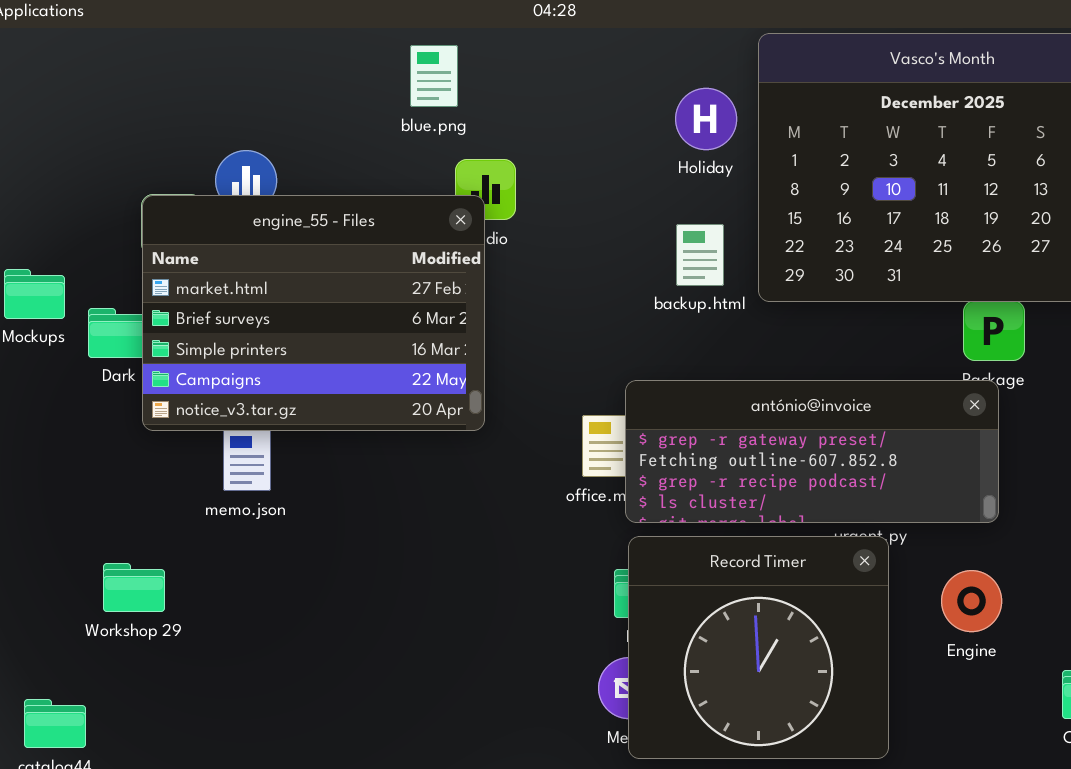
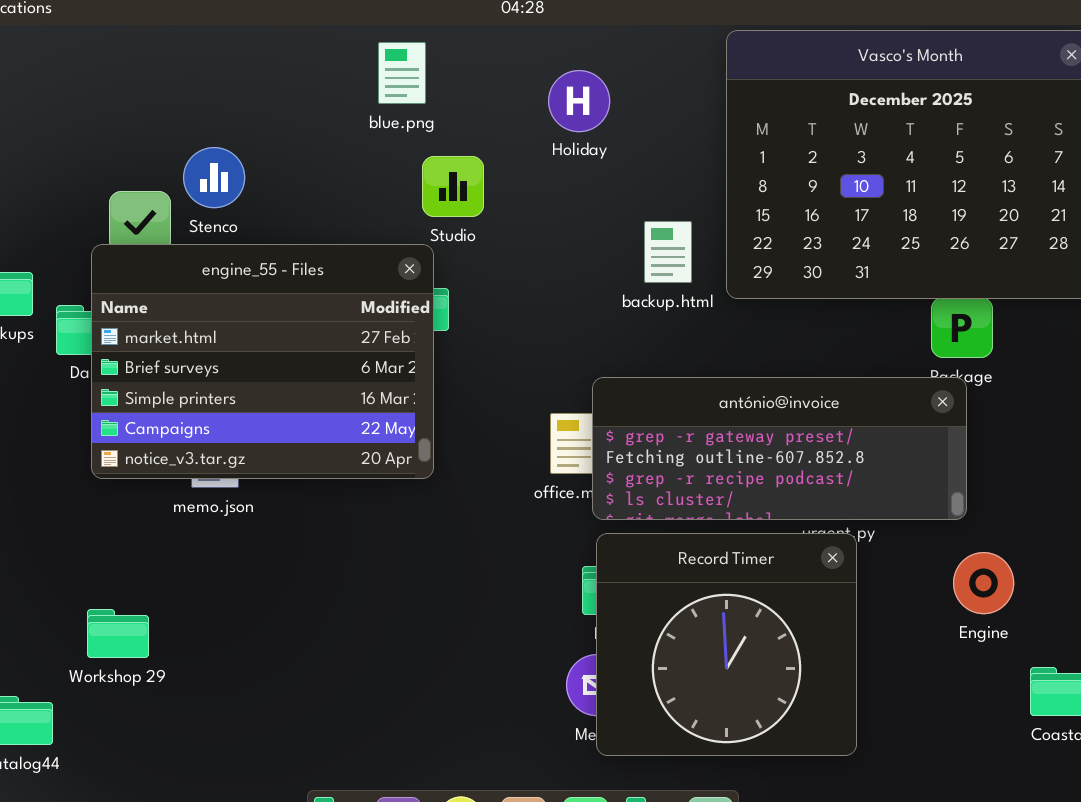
Holiday: [675,88,737,150] -> [548,70,610,132], moved
engine_55 - Files: [142,195,485,431] -> [91,244,434,479], moved
Workshop 29: [103,563,165,612] -> [87,609,149,658], moved
Engine: [941,570,1002,632] -> [953,552,1014,614], moved

